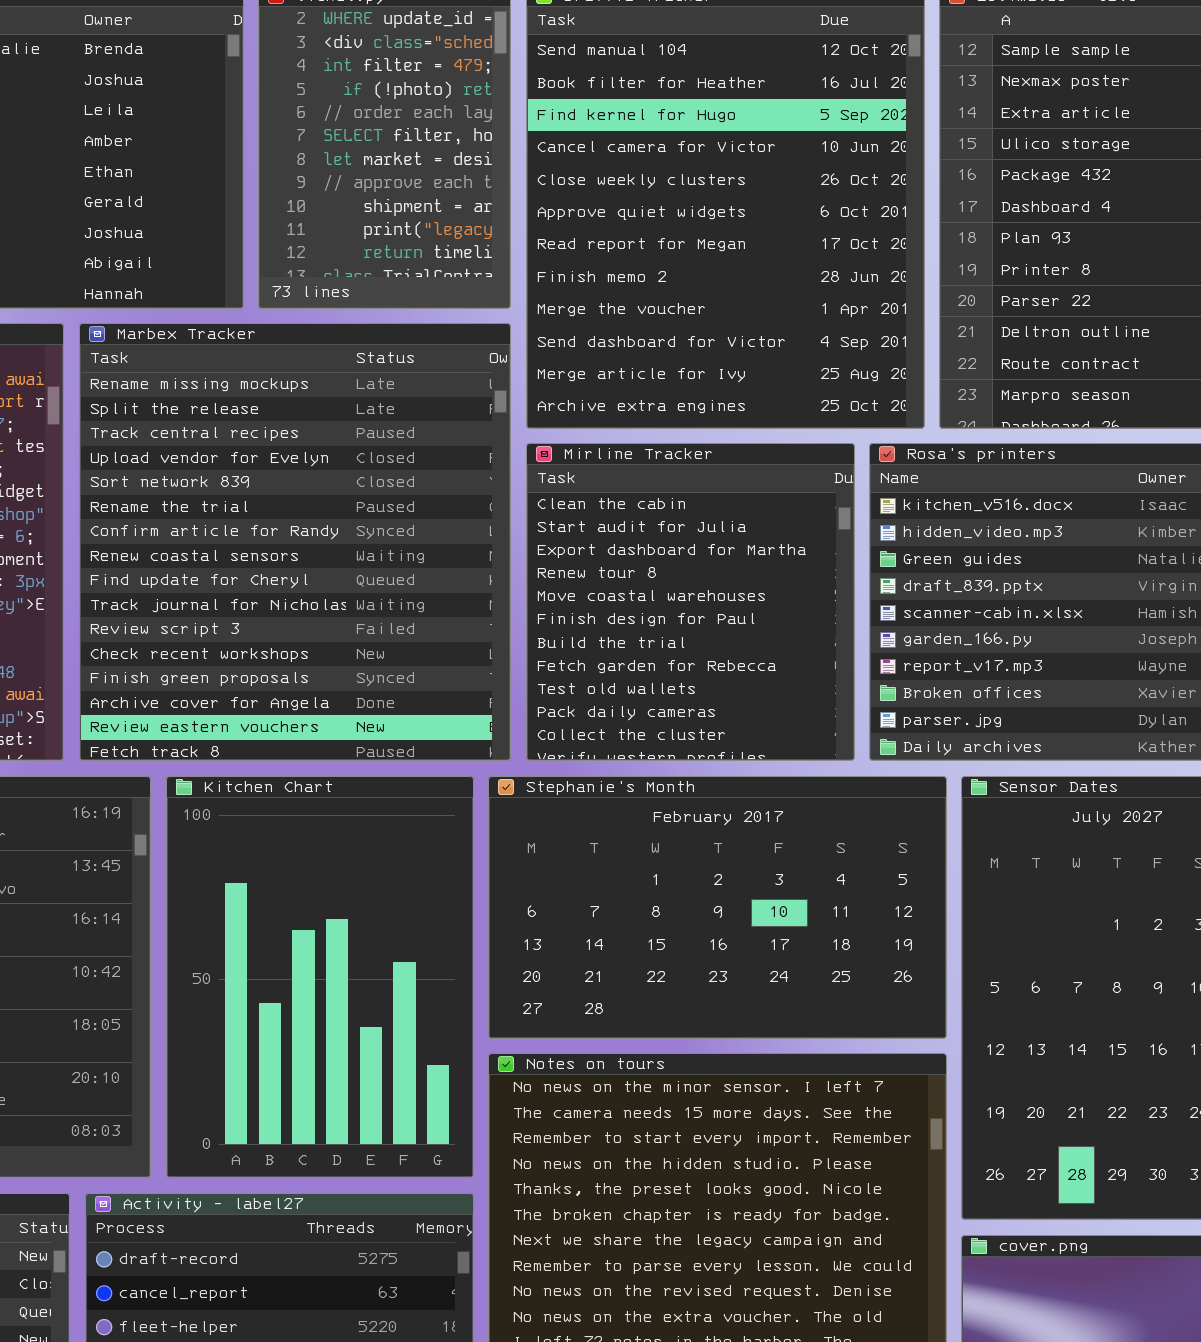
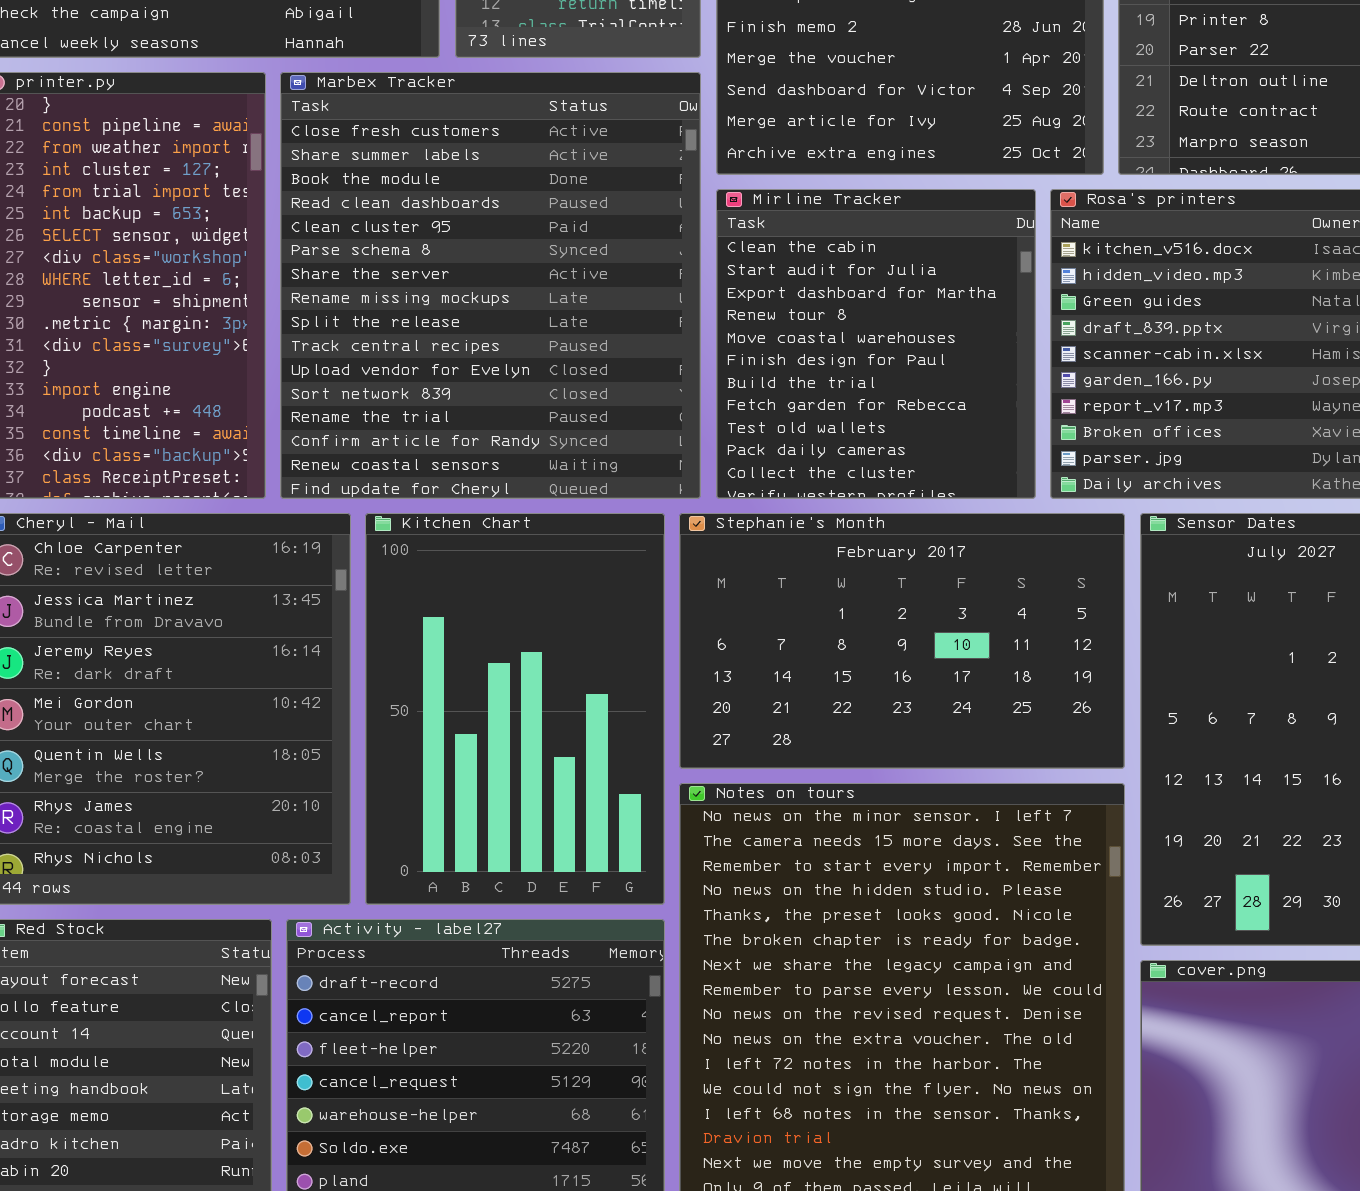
Marbex Tracker: [79,323,511,761] -> [280,72,701,499], scrolled up 7 rows

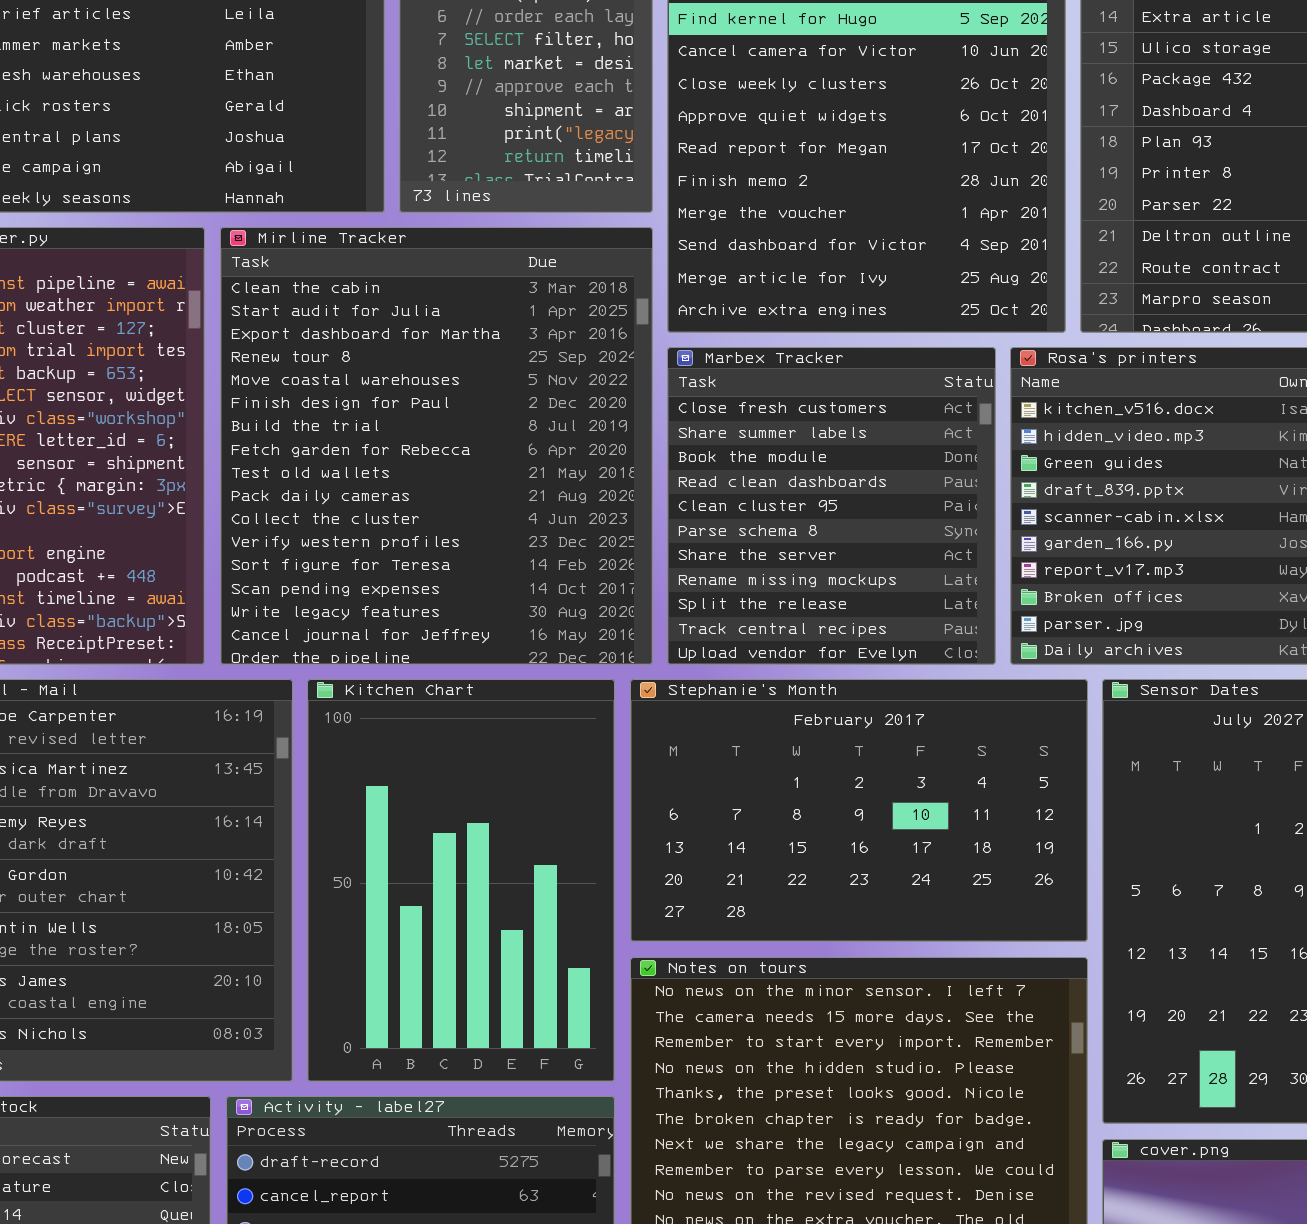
Marbex Tracker: [280,72,701,499] -> [667,347,996,665], moved, resized
Mirline Tracker: [716,189,1036,499] -> [220,227,653,665], moved, resized

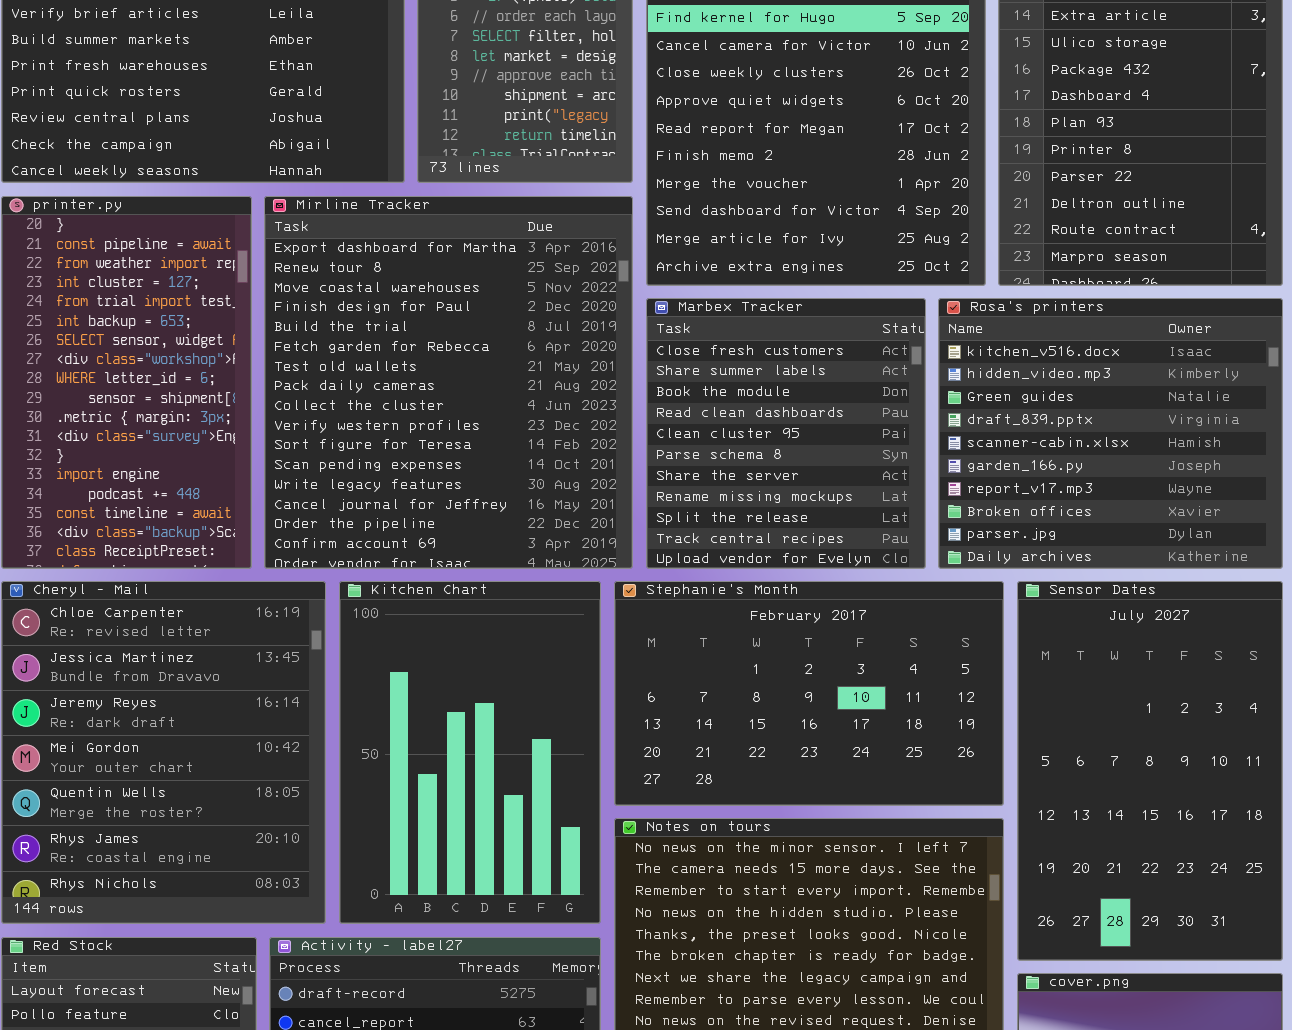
Mirline Tracker: [220,227,653,665] -> [264,196,633,569], scrolled down 2 rows

